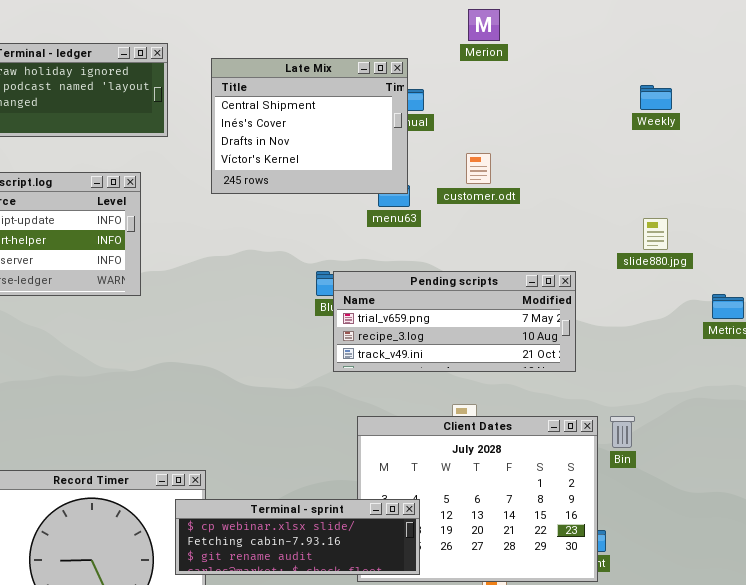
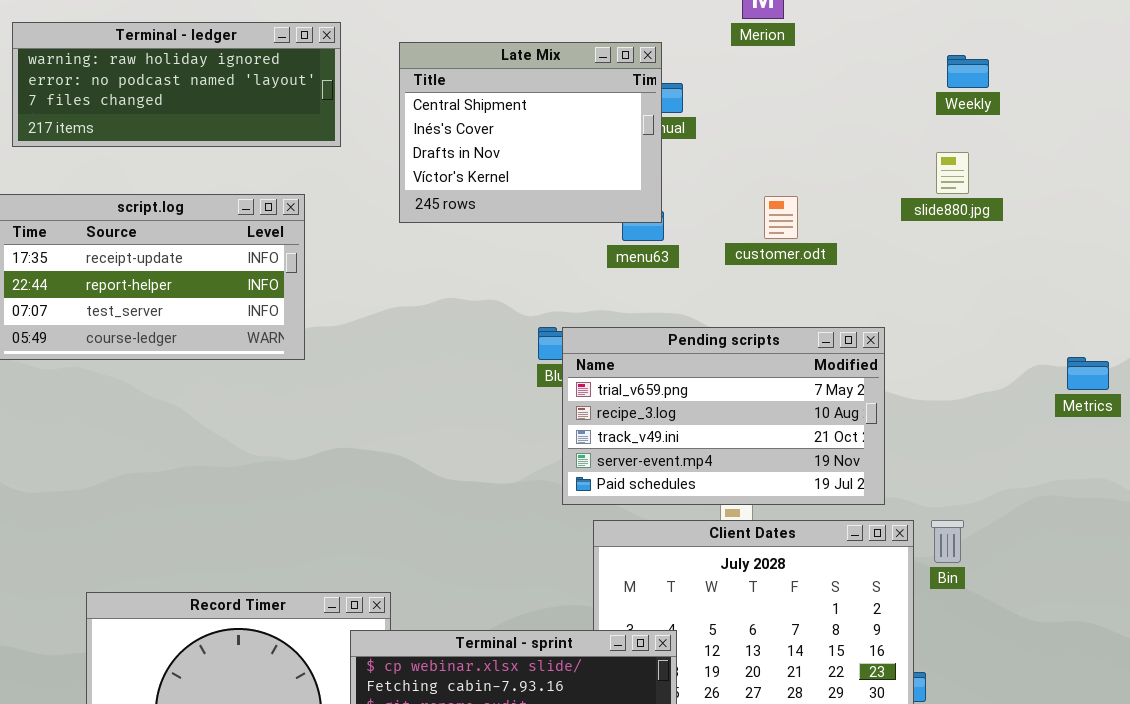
Weekly: [640,85,672,110] -> [947,55,989,88], moved
customer.odt: [466,153,491,184] -> [764,196,798,239], moved
slide880.jpg: [643,218,668,250] -> [936,152,969,194], moved
Pending scripts: [333,271,576,372] -> [562,327,885,505], resized

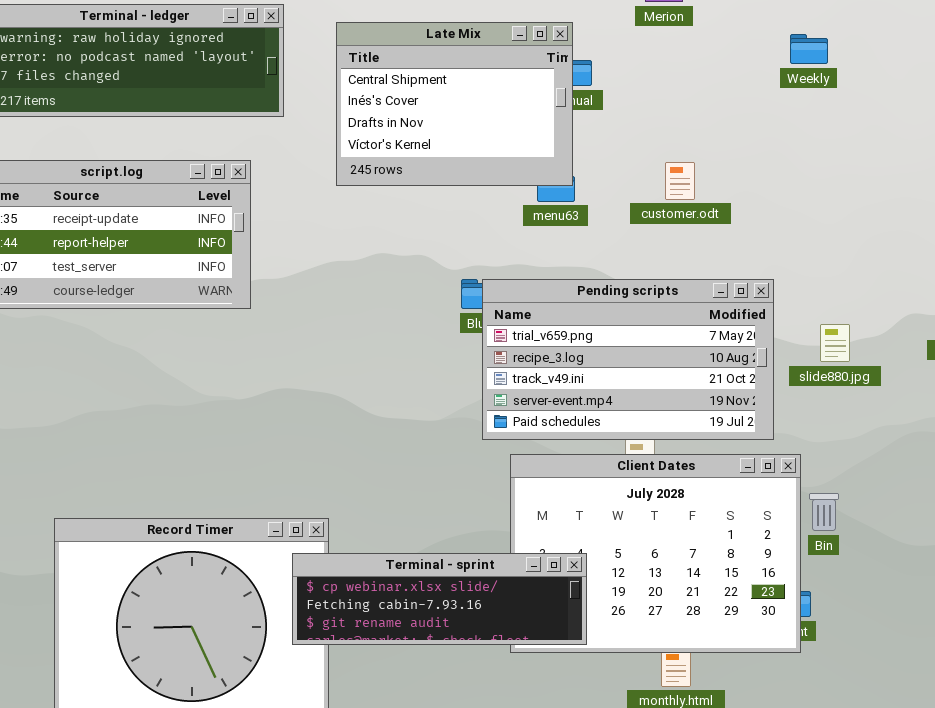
Weekly: [947,55,989,88] -> [790,34,828,64], moved
slide880.jpg: [936,152,969,194] -> [820,324,850,362], moved
Bin: [931,520,964,563] -> [809,493,839,531], moved

